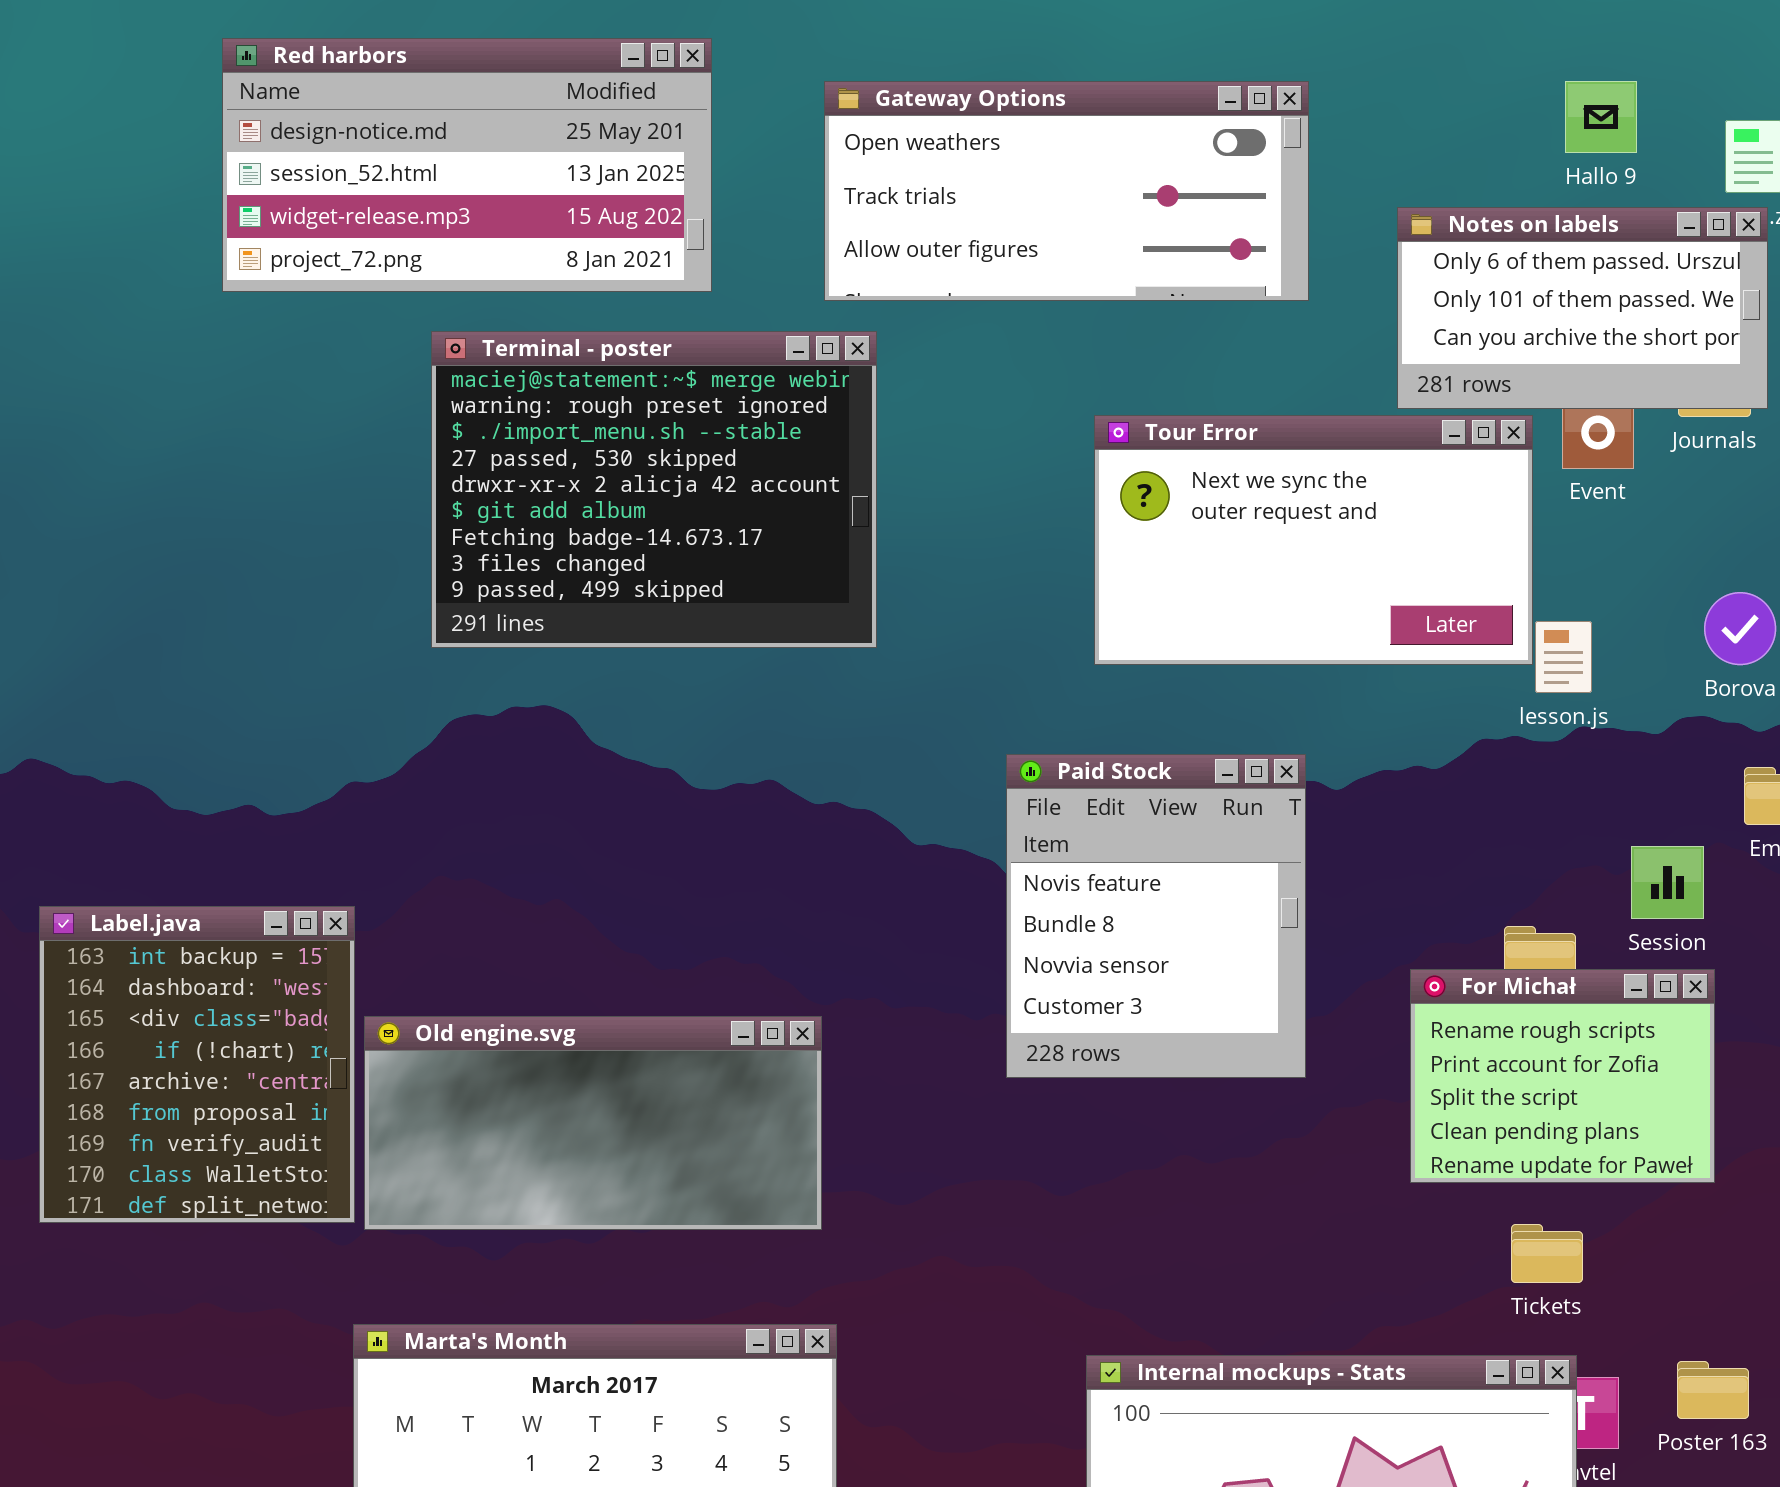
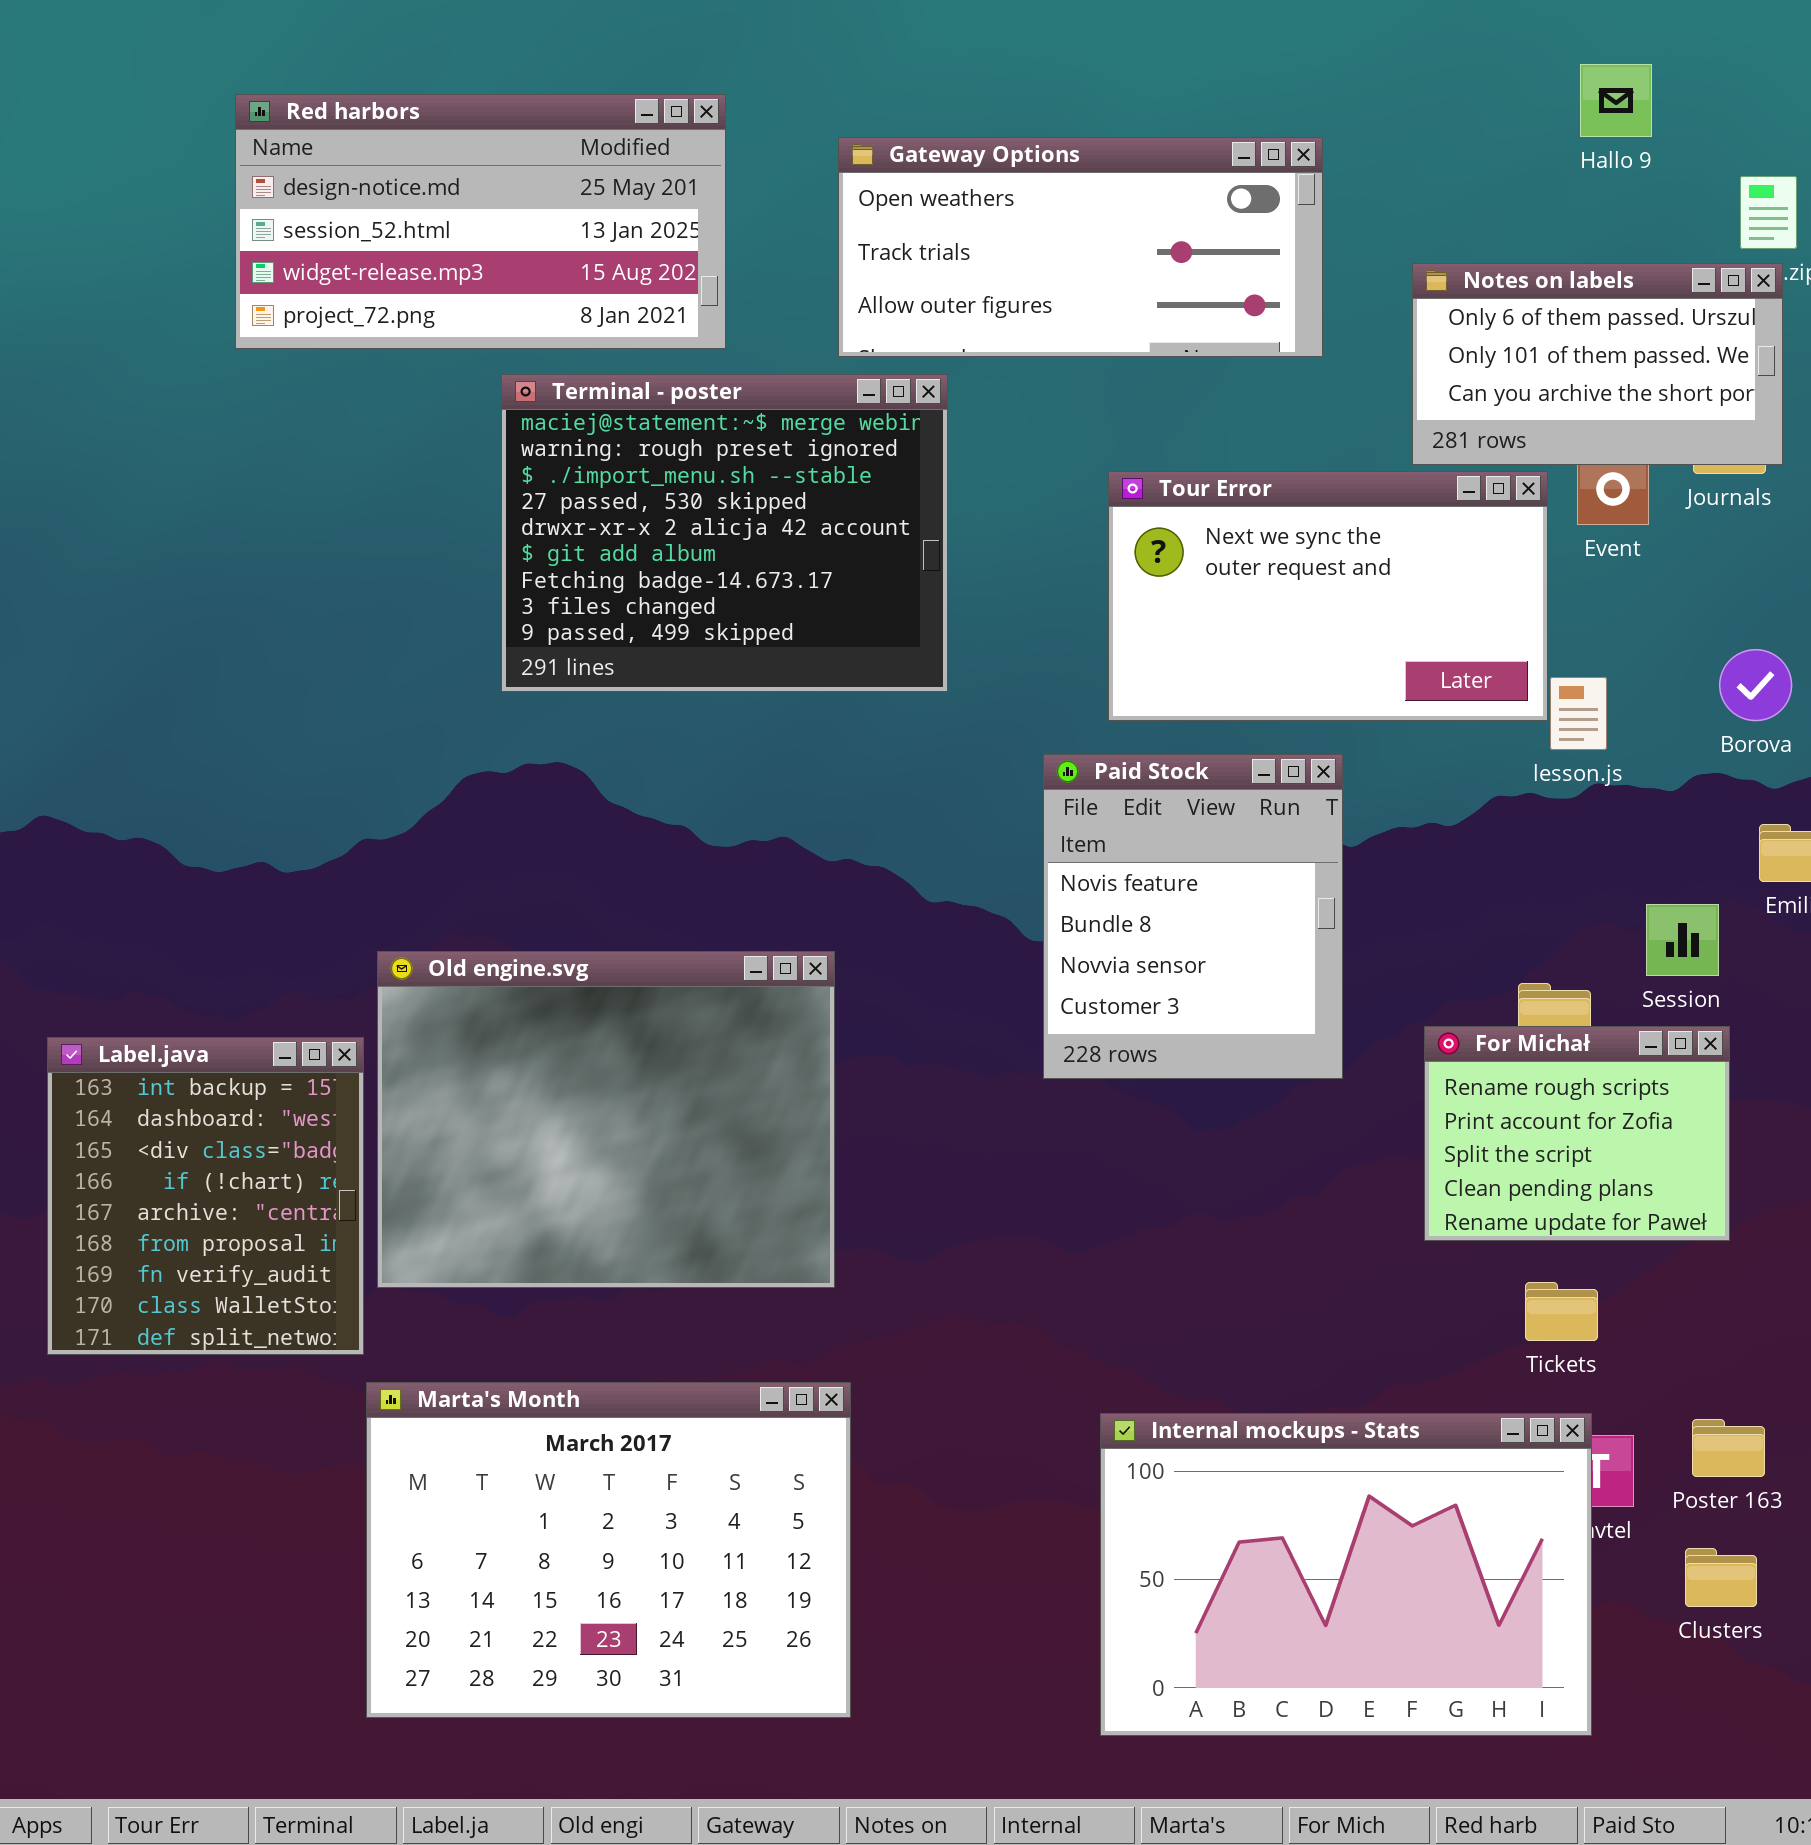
Hallo 9: [1565,81,1637,153] -> [1580,64,1652,137], moved
Terminal - poster: [431,331,877,648] -> [501,374,948,692], moved
Paid Stock: [1006,754,1306,1078] -> [1043,754,1343,1079], moved
Label.java: [39,906,355,1223] -> [47,1037,364,1355], moved
Old engine.svg: [364,1016,822,1230] -> [377,951,835,1288], resized

